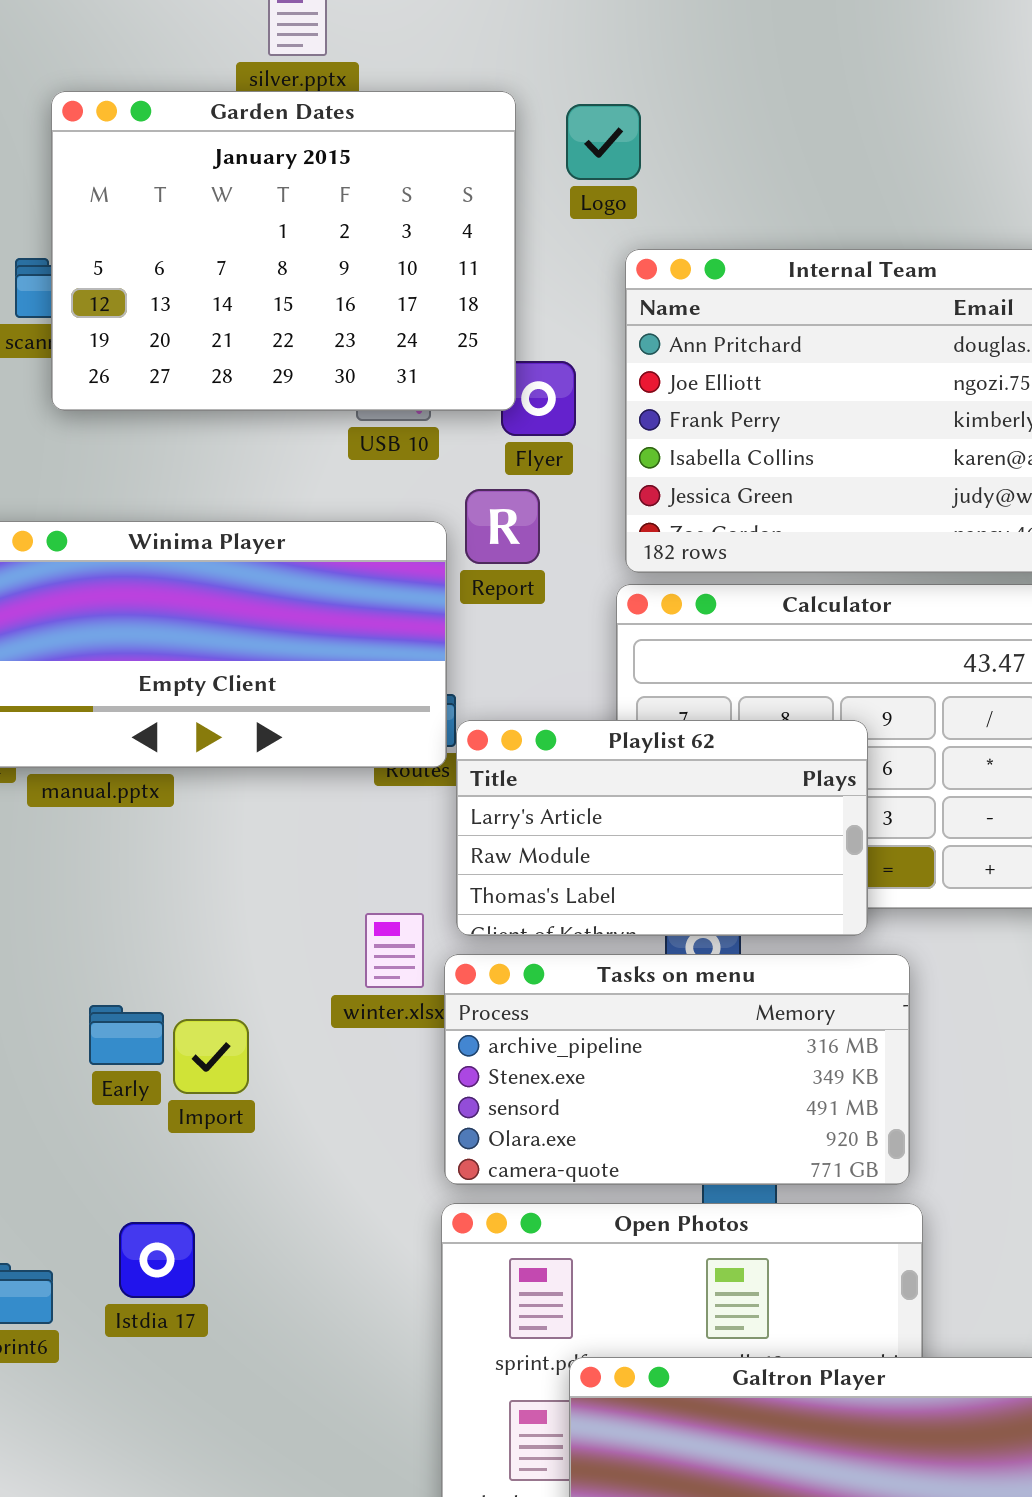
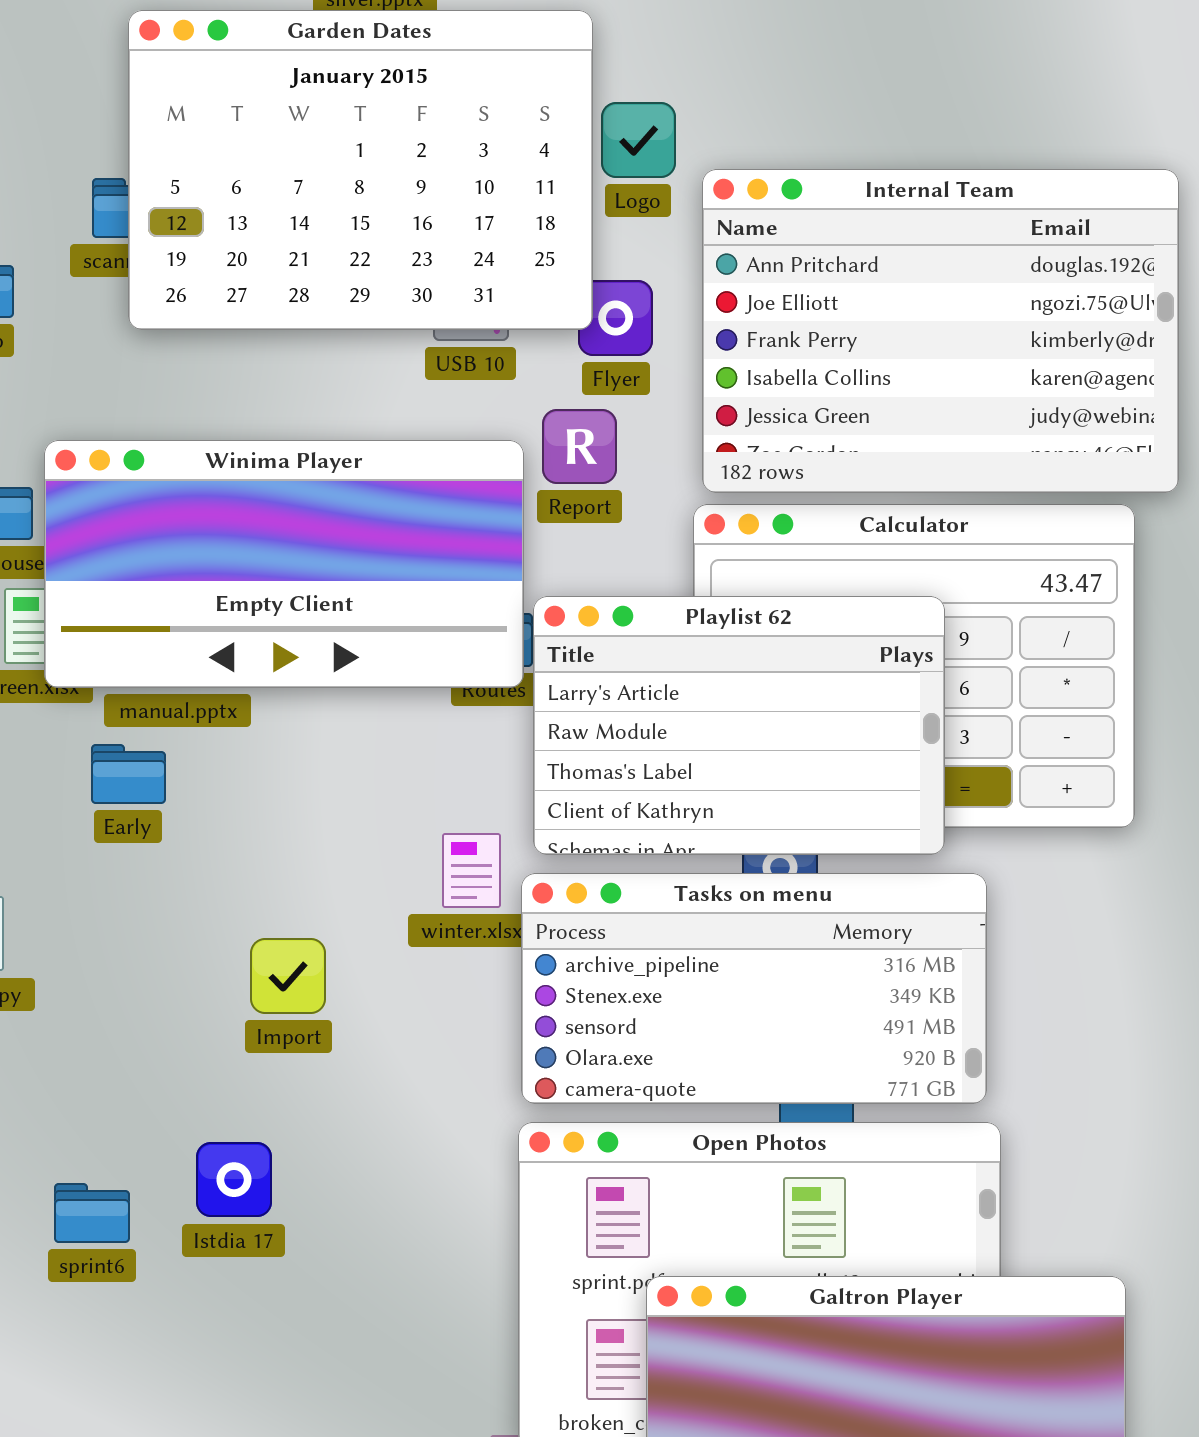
Logo: [566,104,641,180] -> [601,102,676,178], moved
Playlist 62: [456,720,868,936] -> [533,596,945,855], resized
Early: [89,1005,164,1065] -> [91,744,166,804], moved

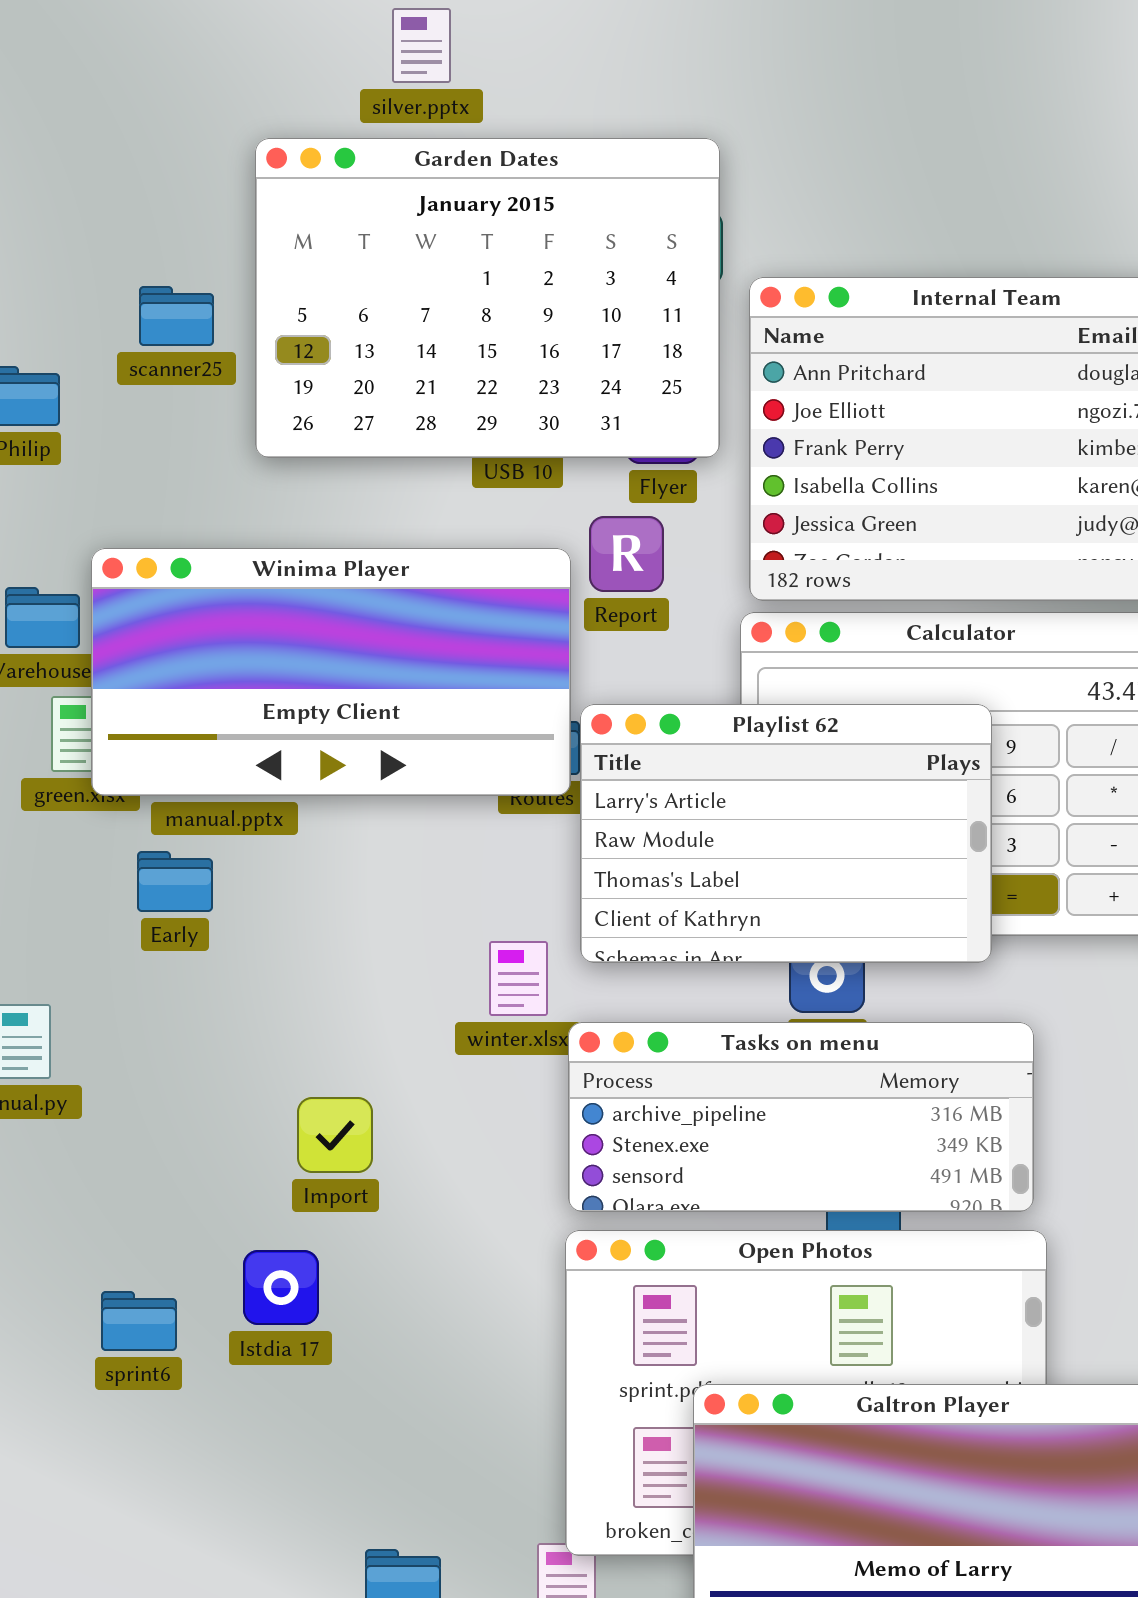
Garden Dates: [128,10,593,330] -> [255,138,720,458], moved
Tasks on menu: [521,873,987,1104] -> [568,1022,1034,1212], resized
Import: [250,938,326,1014] -> [297,1097,373,1173], moved

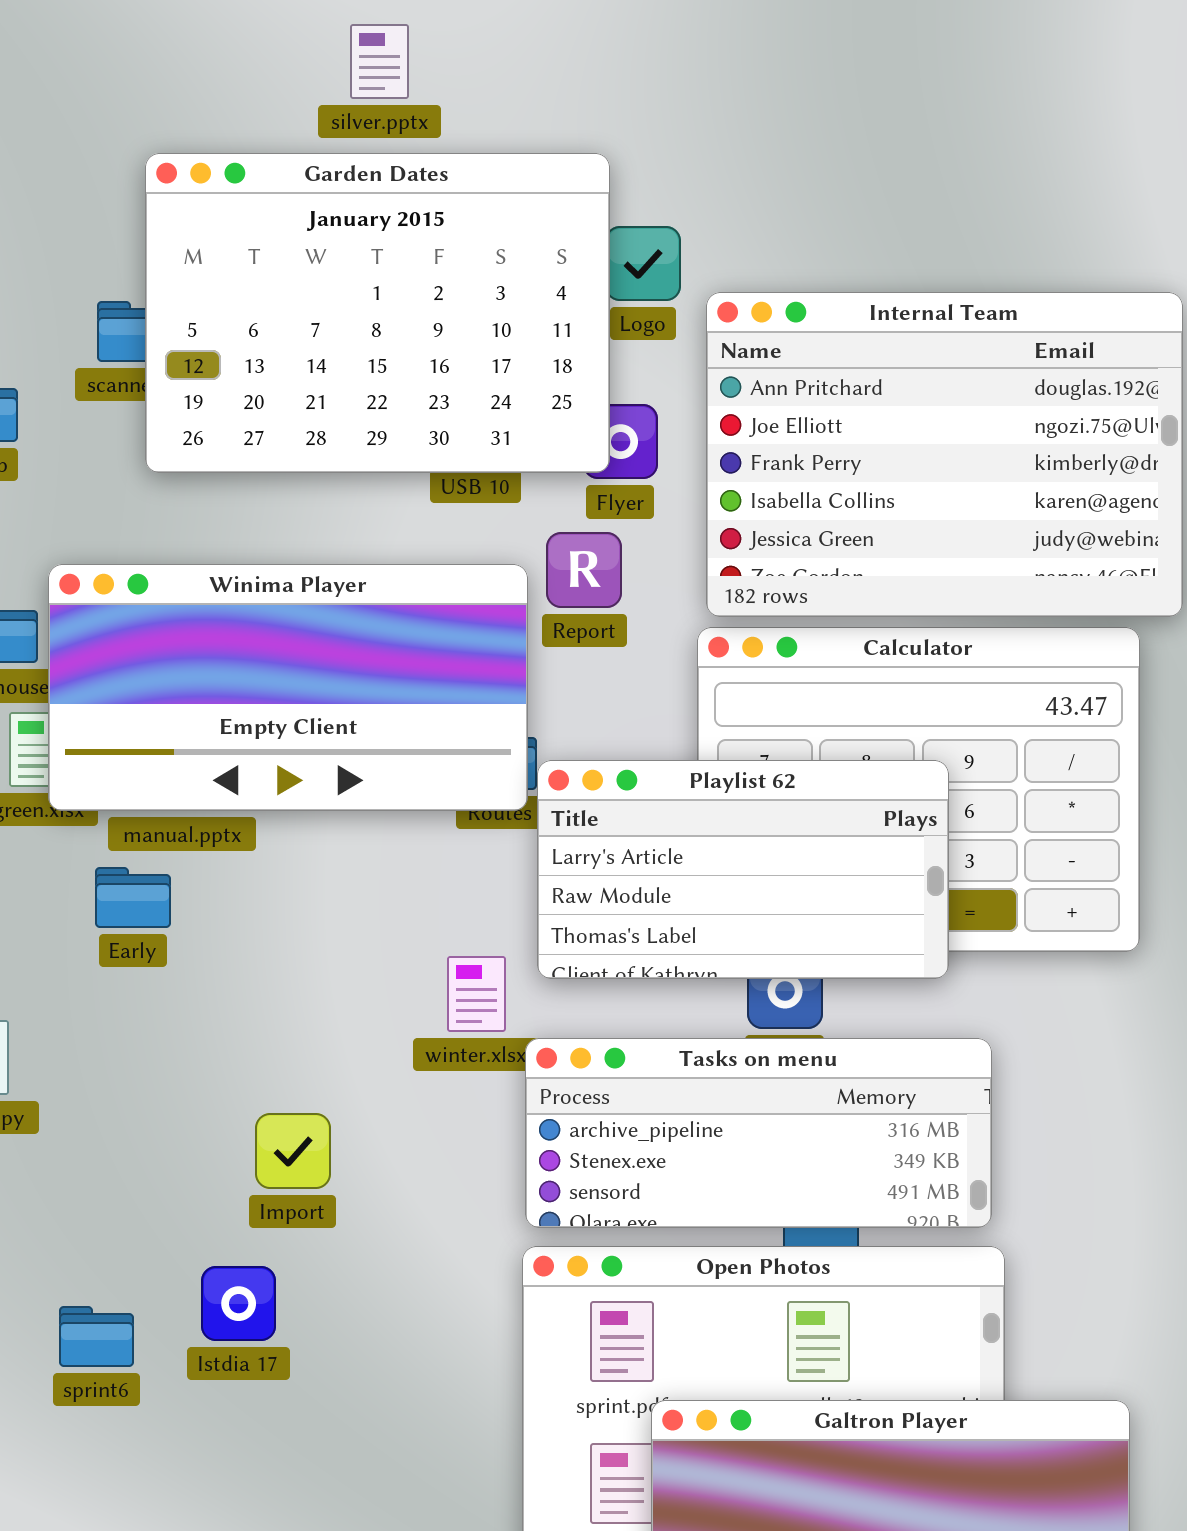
Garden Dates: [255,138,720,458] -> [145,153,610,473], moved
Playlist 62: [580,704,992,963] -> [537,760,949,979], resized

